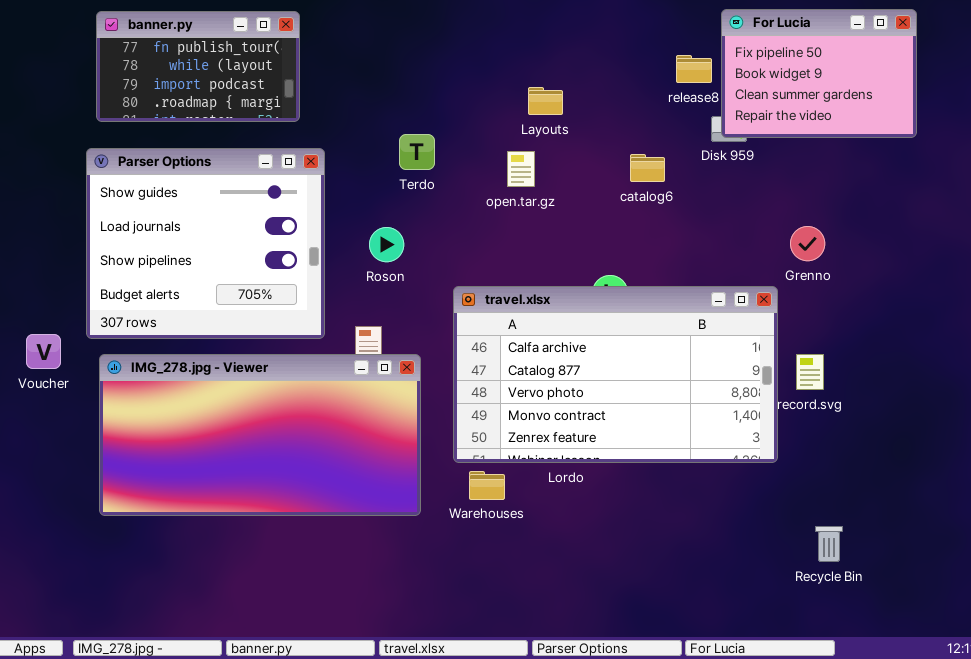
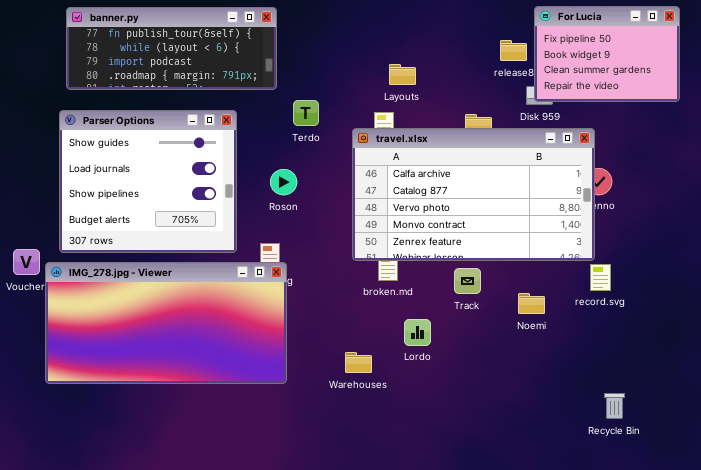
banner.py: [96,11,300,122] -> [66,7,277,90], resized
travel.xlsx: [453,286,778,463] -> [352,128,595,261], moved
IMG_278.jpg - Viewer: [99,354,421,516] -> [45,262,287,384], moved

